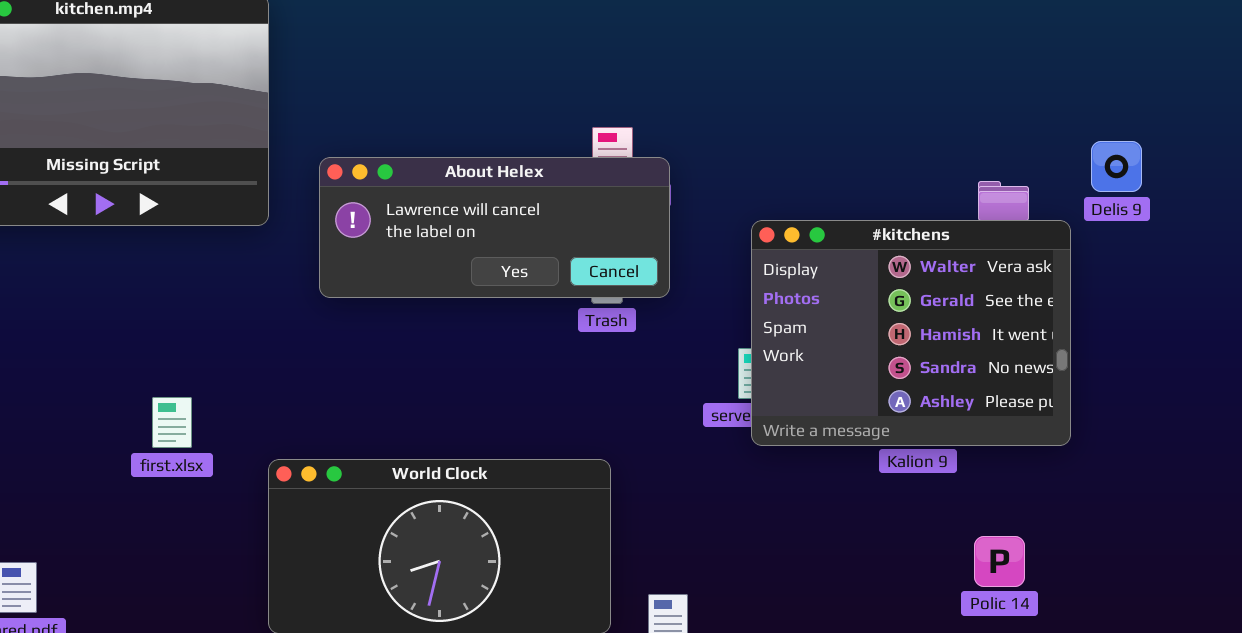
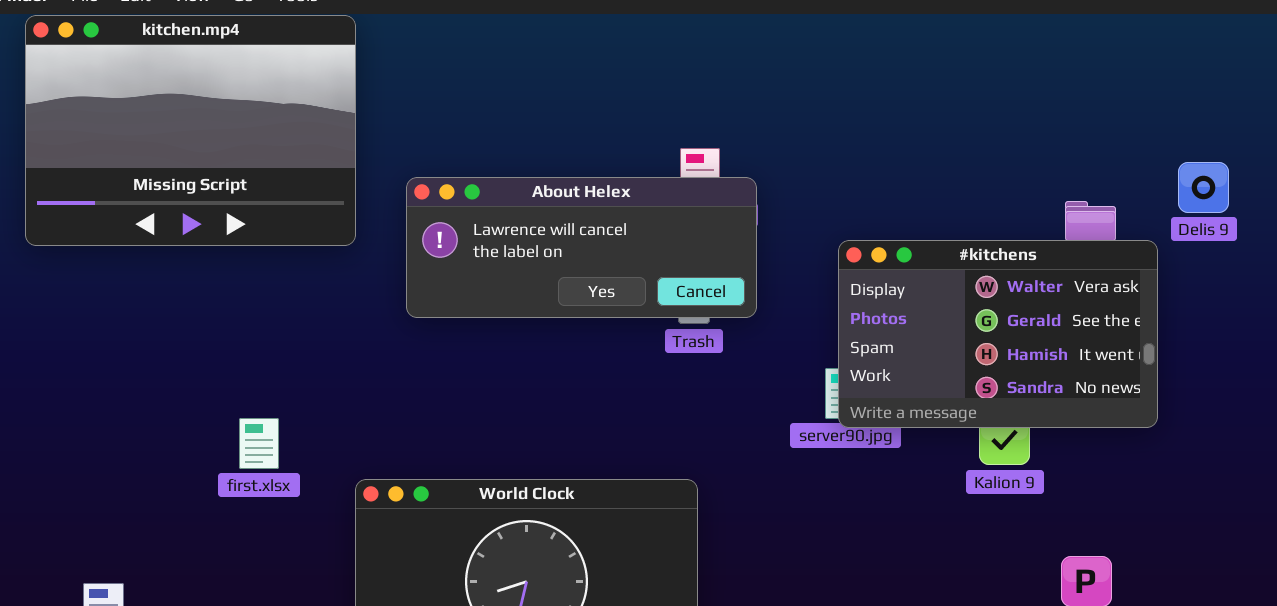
#kitchens: [751,220,1071,446] -> [838,240,1158,428], resized

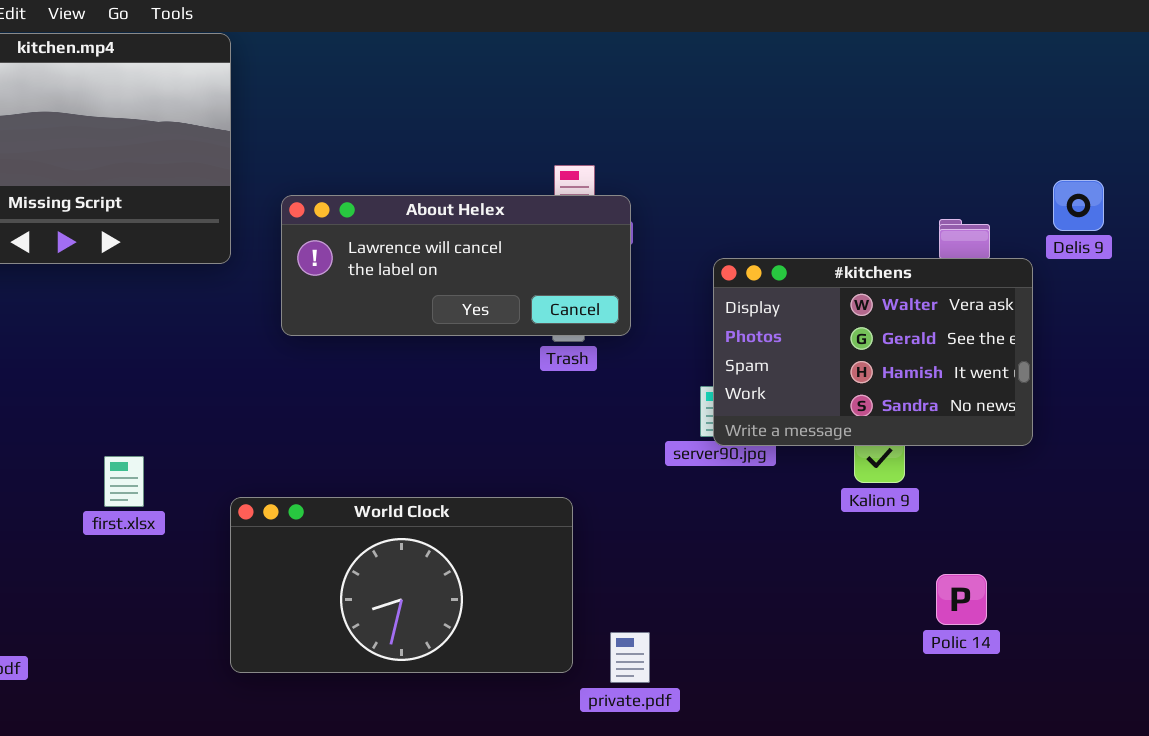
first.xlsx: [239,418,279,469] -> [104,456,144,507], moved

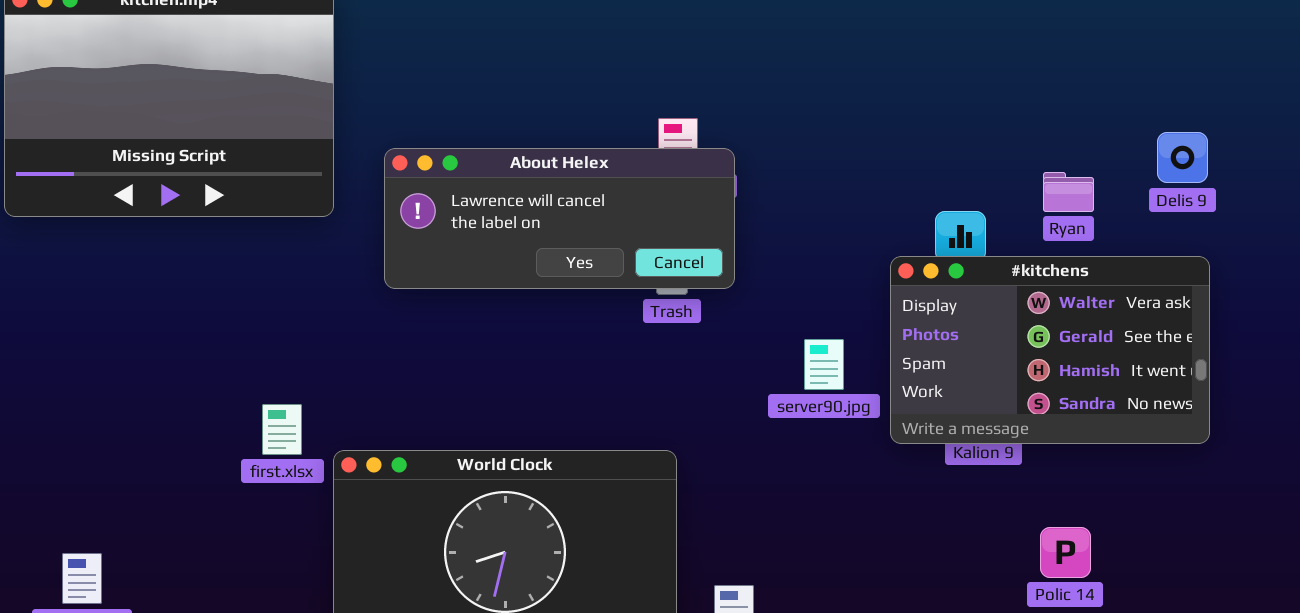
#kitchens: [713,258,1033,446] -> [890,256,1210,444], moved
first.xlsx: [104,456,144,507] -> [262,404,302,455], moved

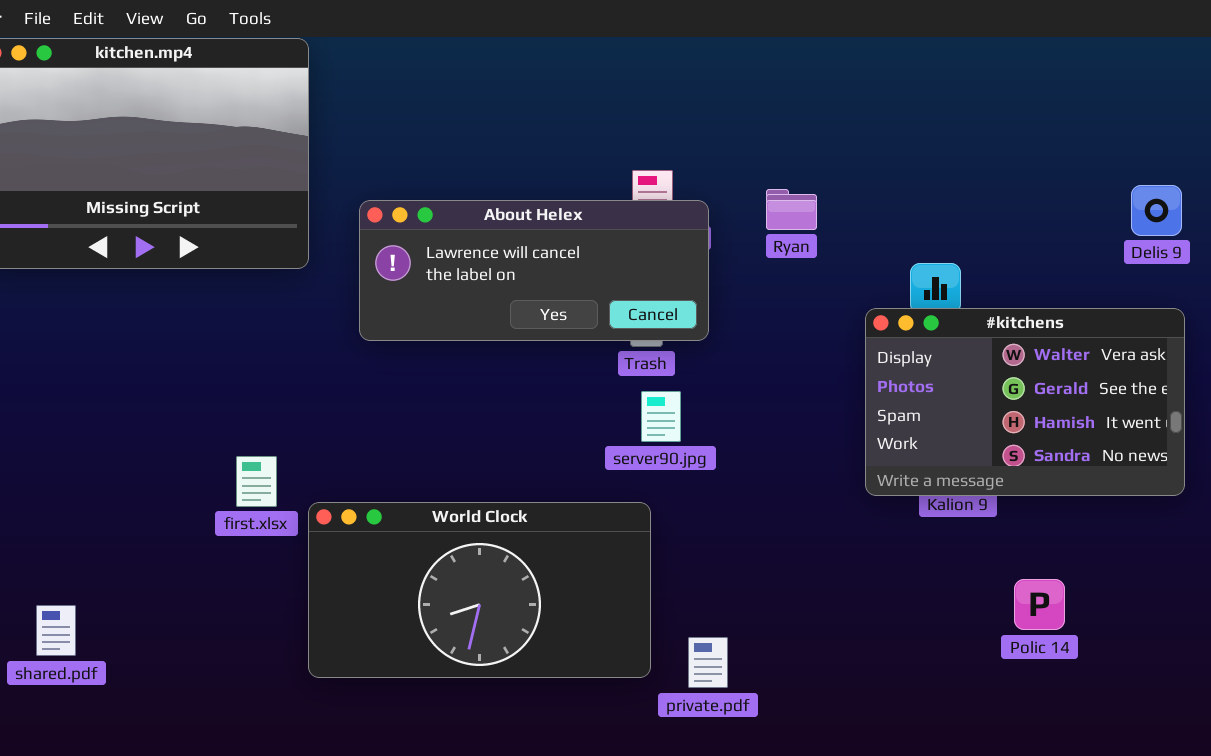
Ryan: [1043,172,1094,212] -> [766,189,817,230], moved
server90.jpg: [804,339,844,390] -> [641,391,681,442], moved

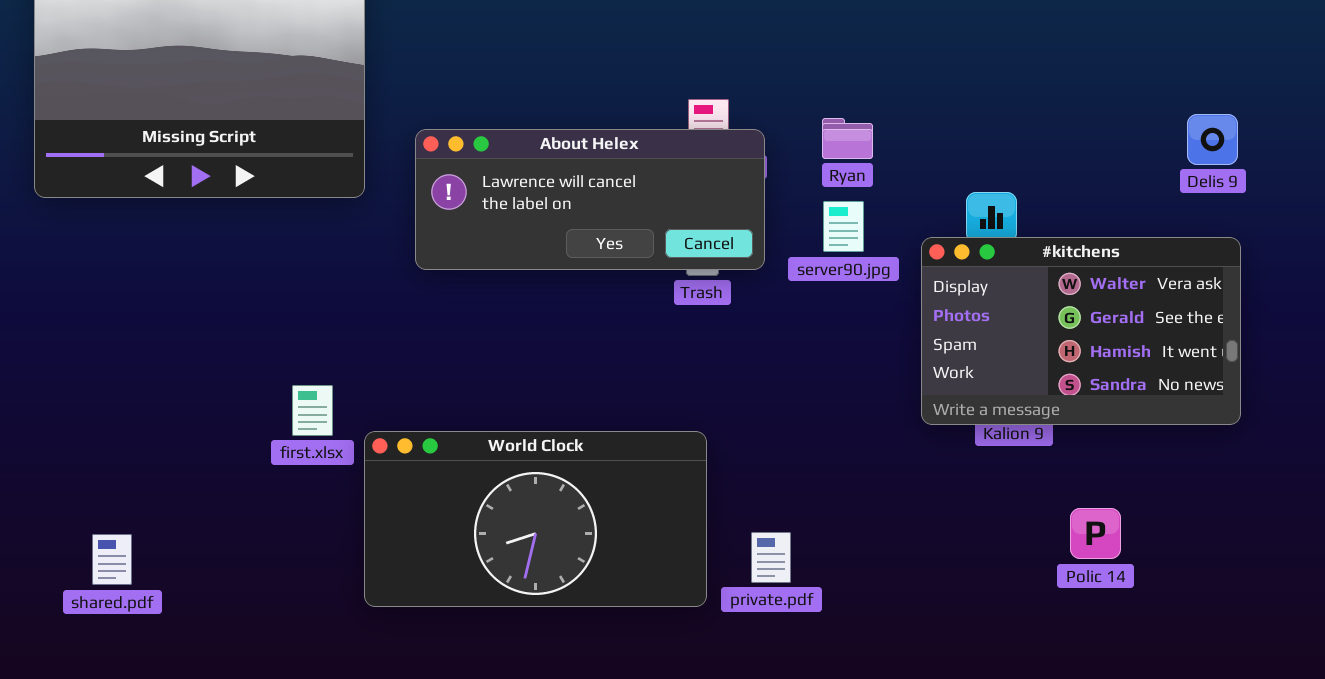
server90.jpg: [641,391,681,442] -> [823,201,864,252], moved
private.pdf: [688,637,728,688] -> [751,532,791,583], moved

